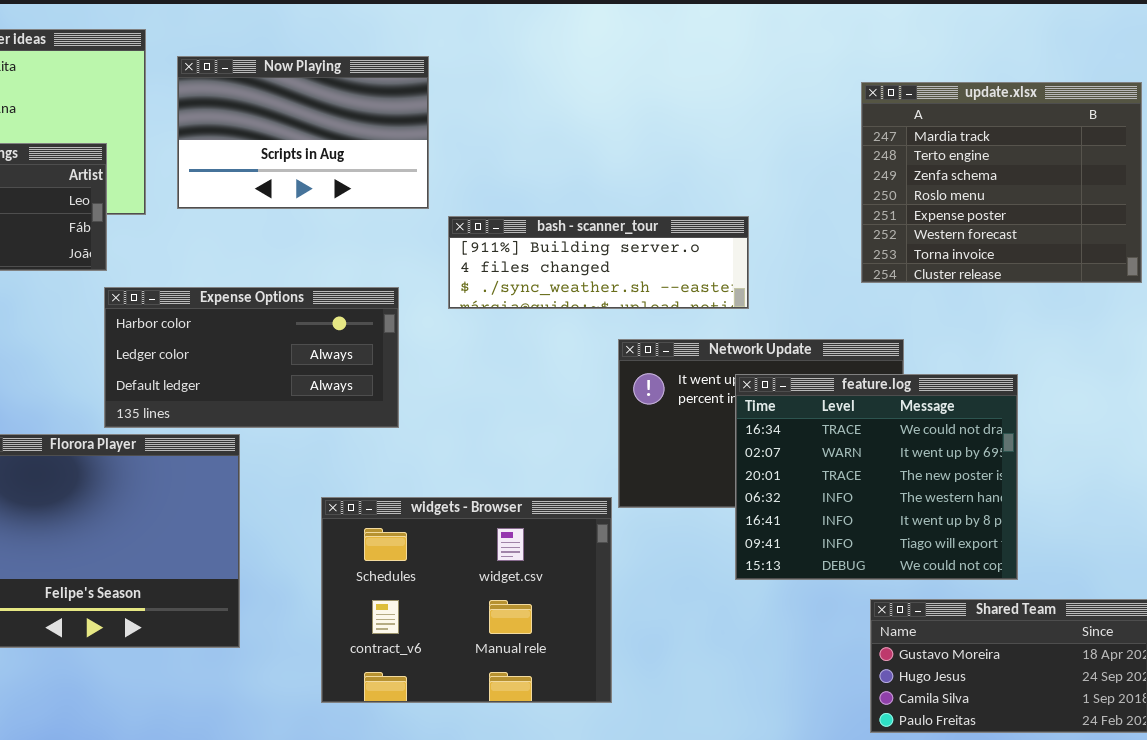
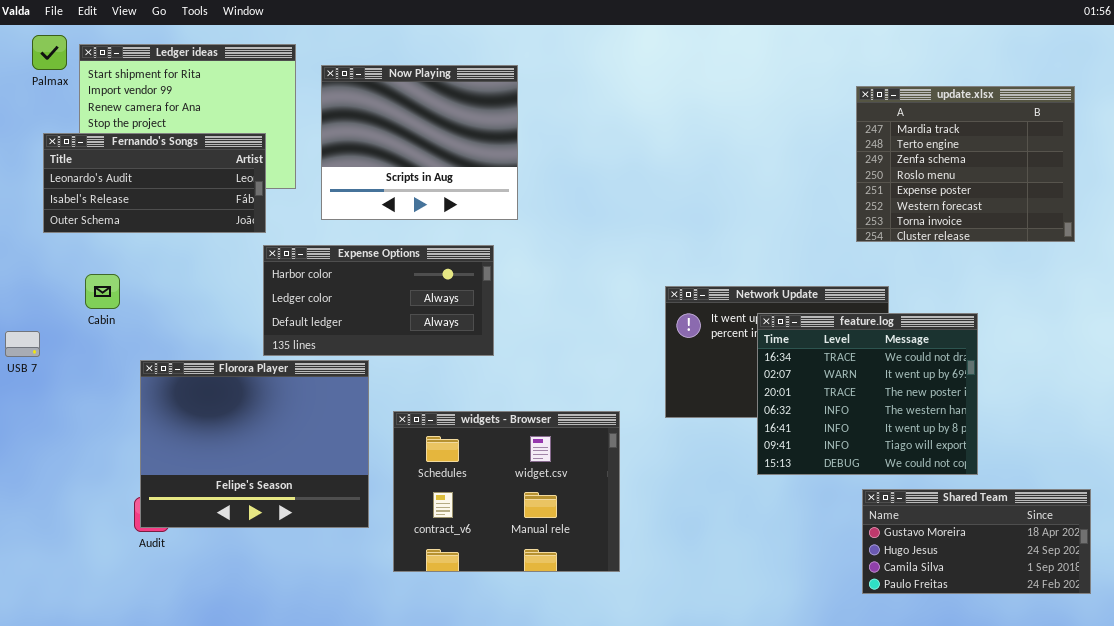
Now Playing: [177,56,429,209] -> [321,65,518,220], resized
bash - scanner_tour: [448,216,749,309] -> none, closed
widgets - Browser: [321,497,612,703] -> [393,411,620,572], moved

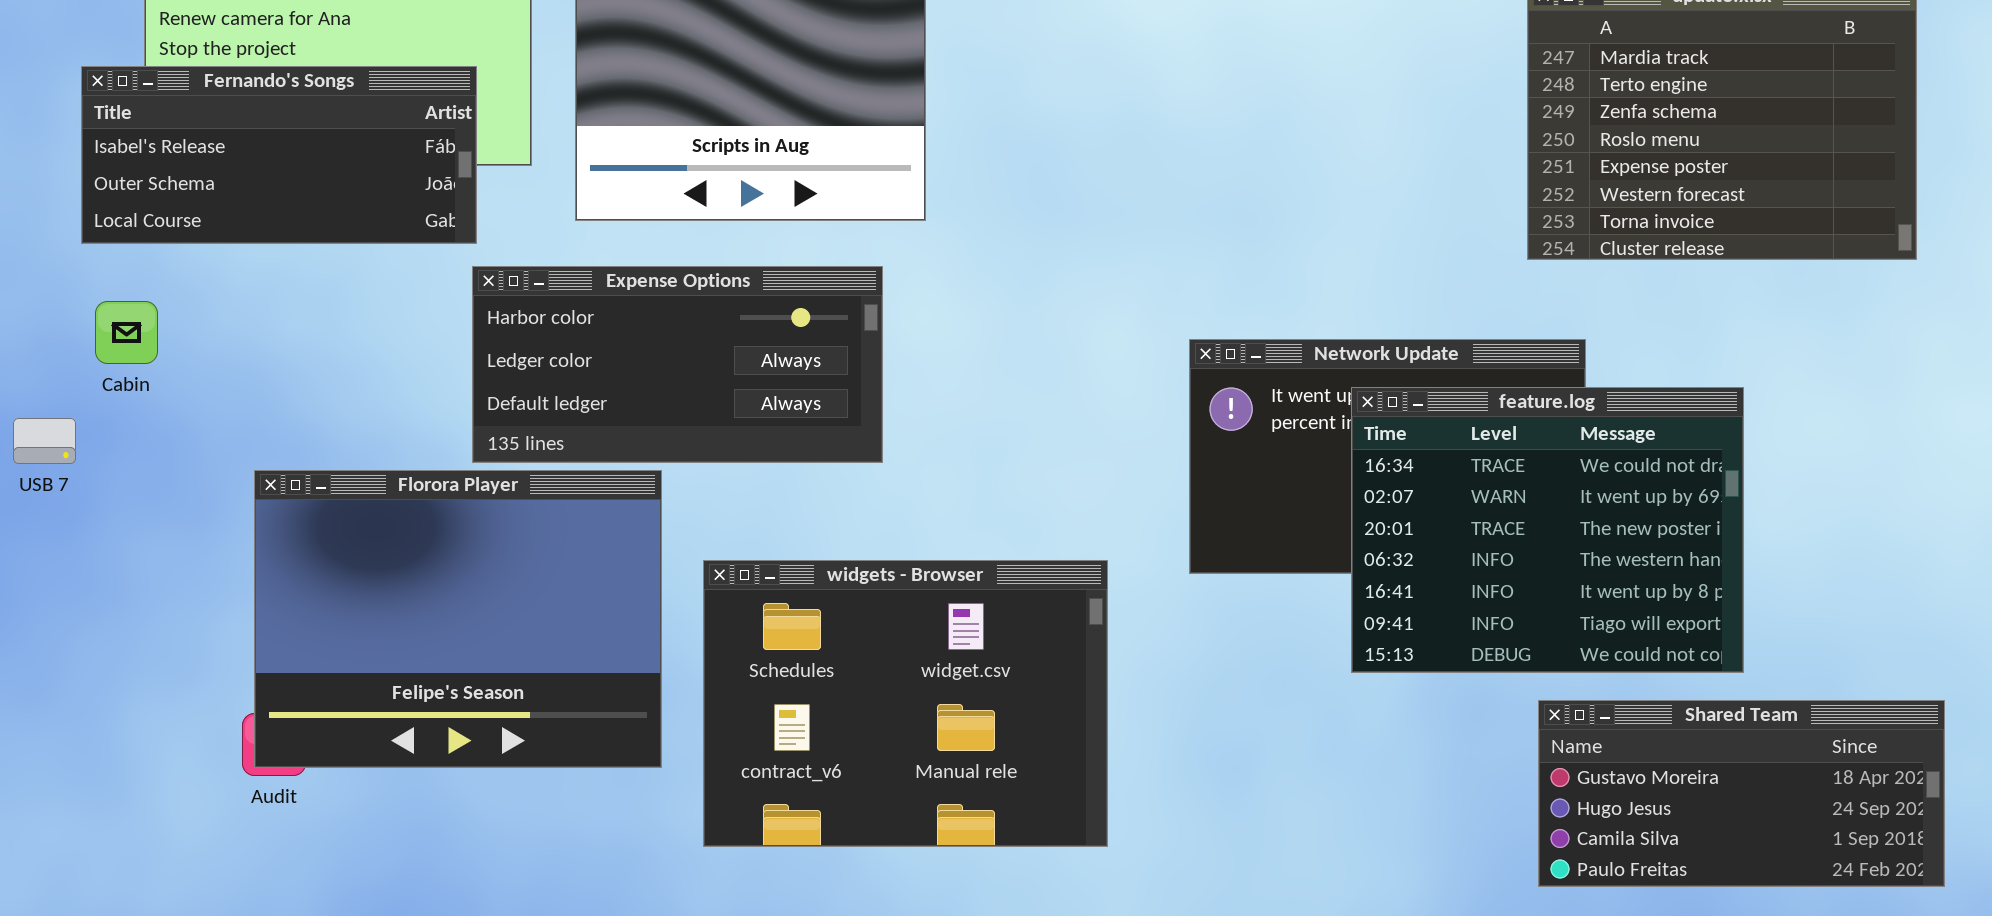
Fernando's Songs: [43,133,266,233] -> [81,66,477,244], scrolled down 1 row
Cabin: [85,274,120,309] -> [95,301,158,364], moved

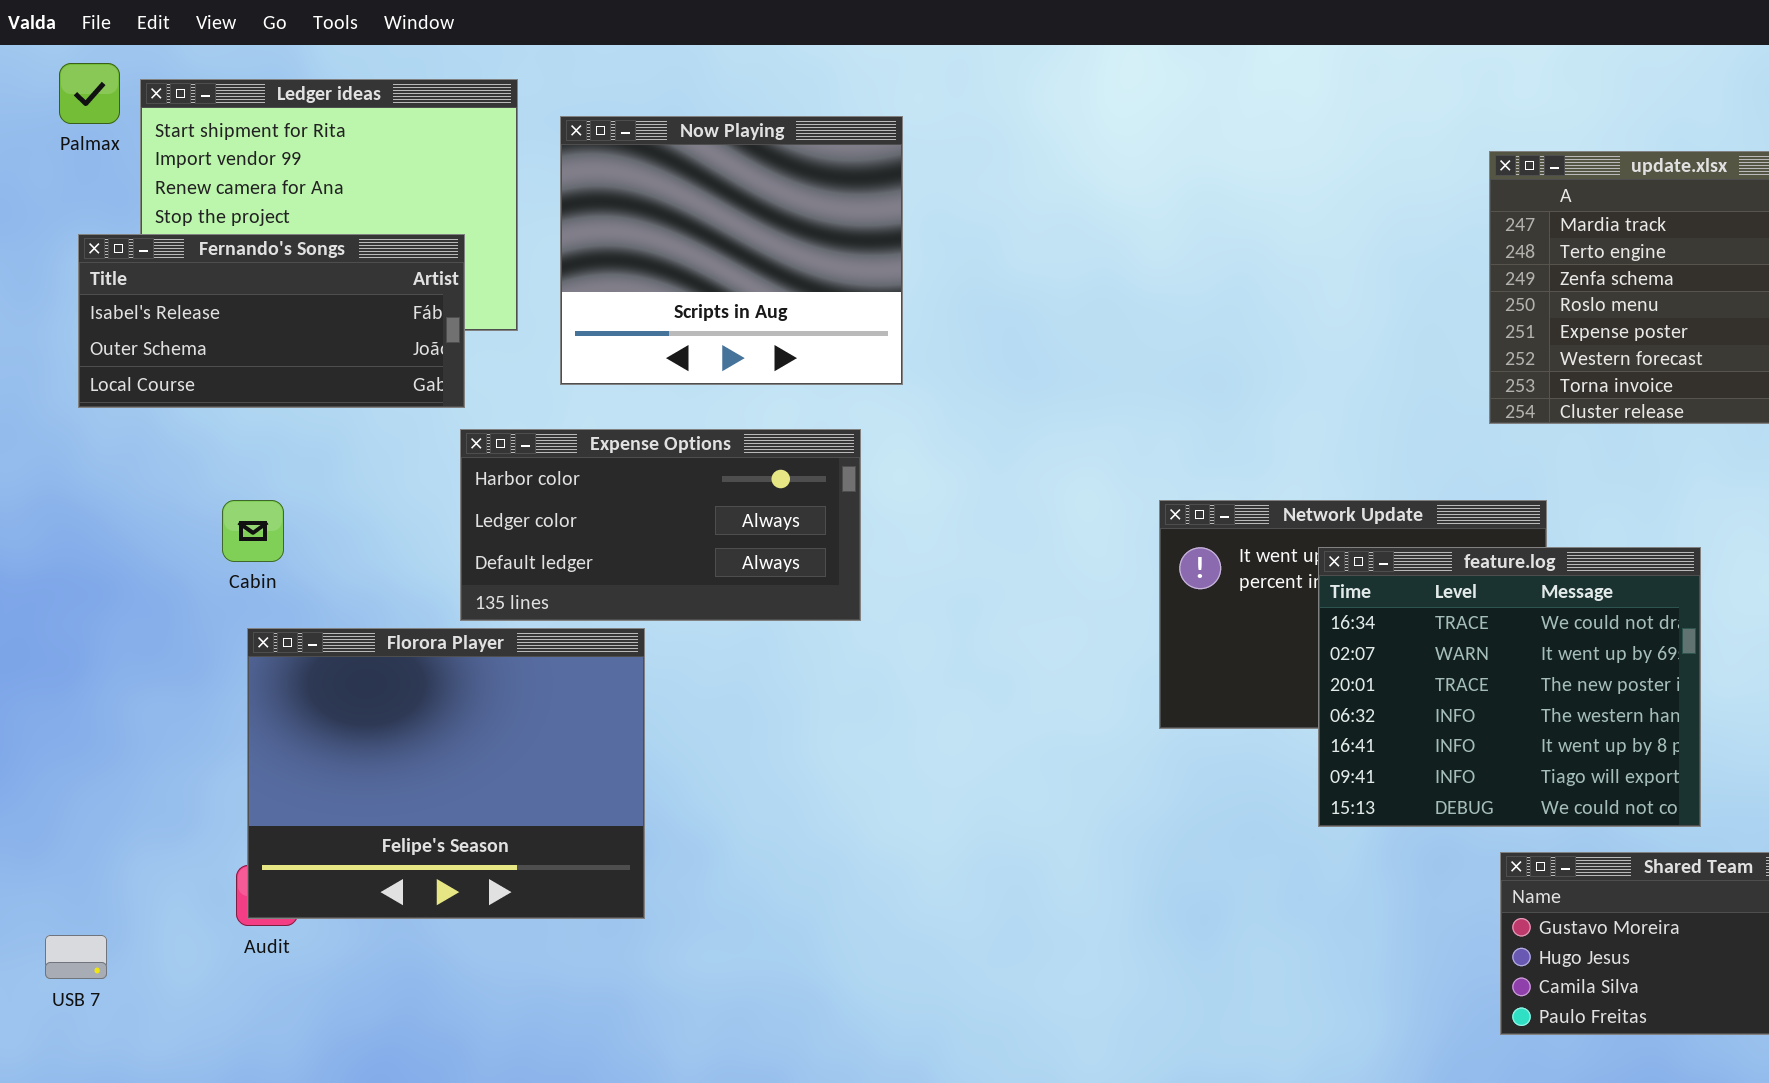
Cabin: [95,301,158,364] -> [222,500,284,562], moved
USB 7: [13,418,76,464] -> [45,935,107,979], moved
widgets - Browser: [703,560,1108,847] -> none, closed

